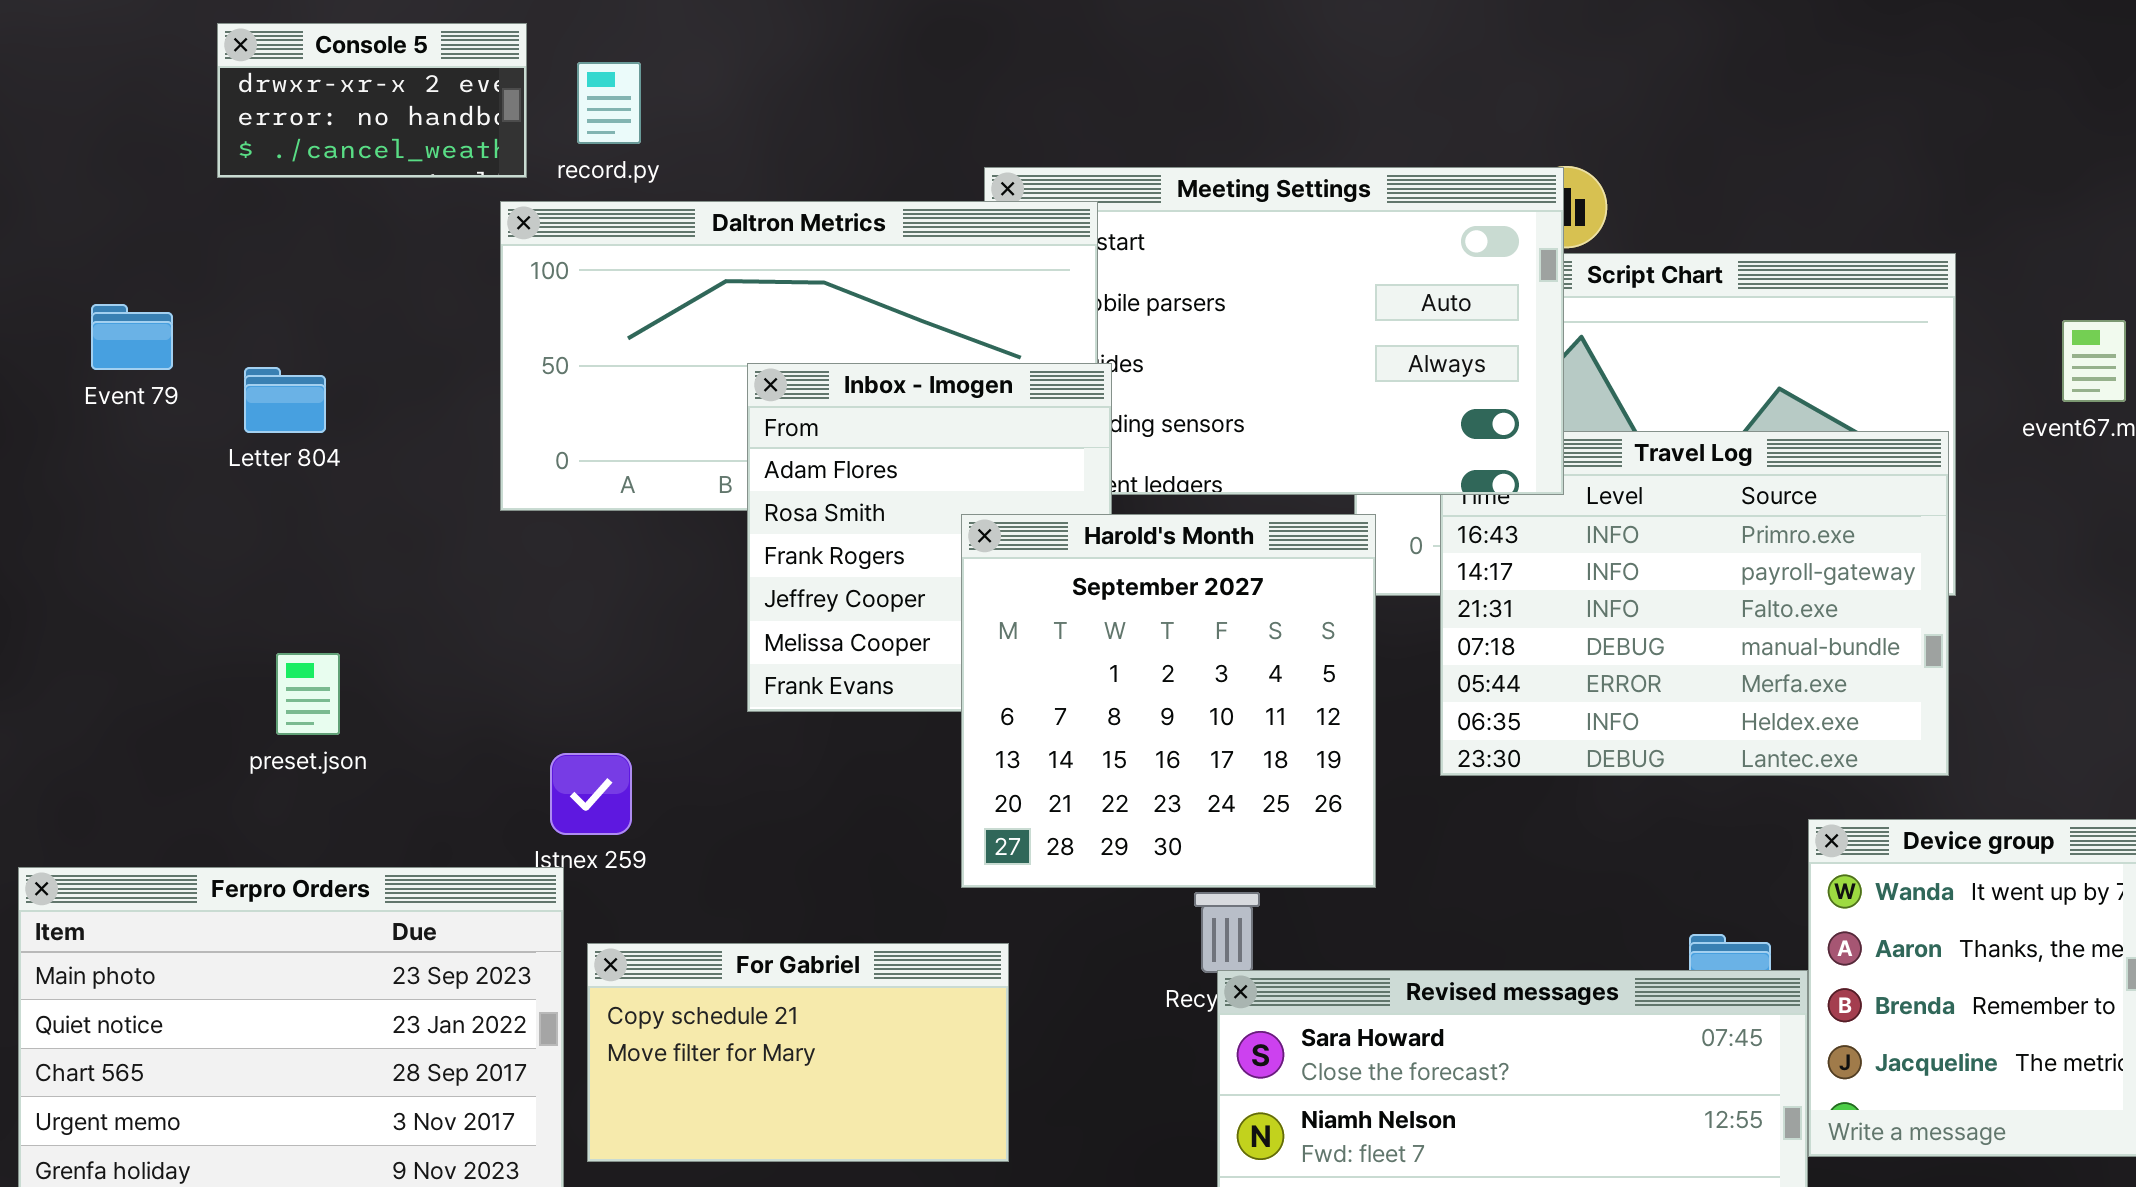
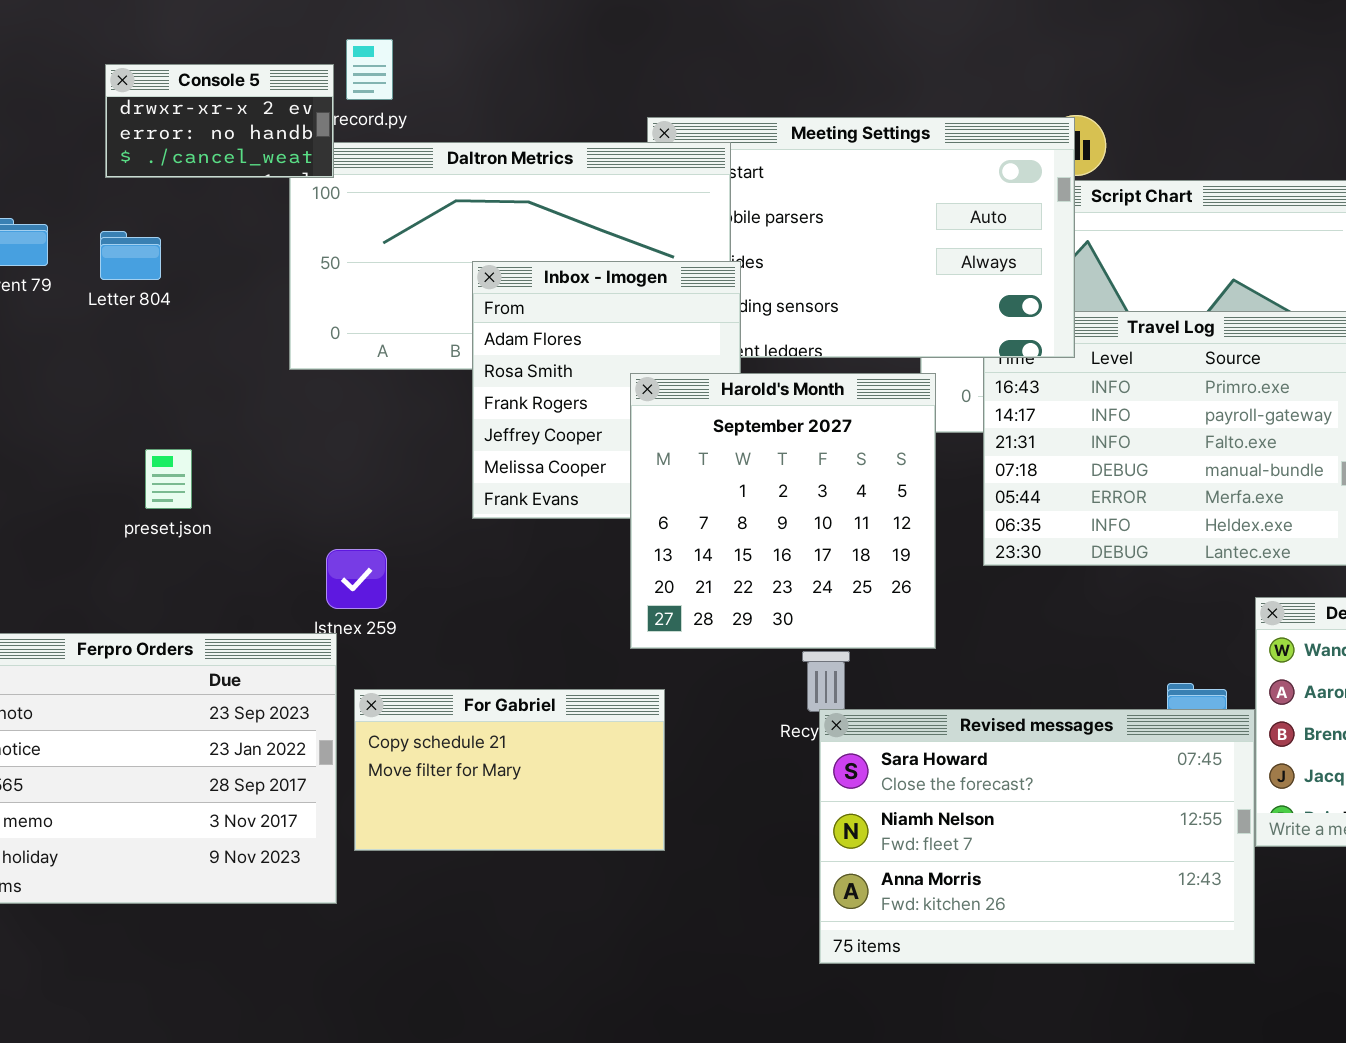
Console 5: [217,23,527,178] -> [105,64,334,178], moved
Letter 804: [244,367,326,433] -> [100,231,161,280], moved
preset.json: [276,653,340,735] -> [145,449,192,509], moved

